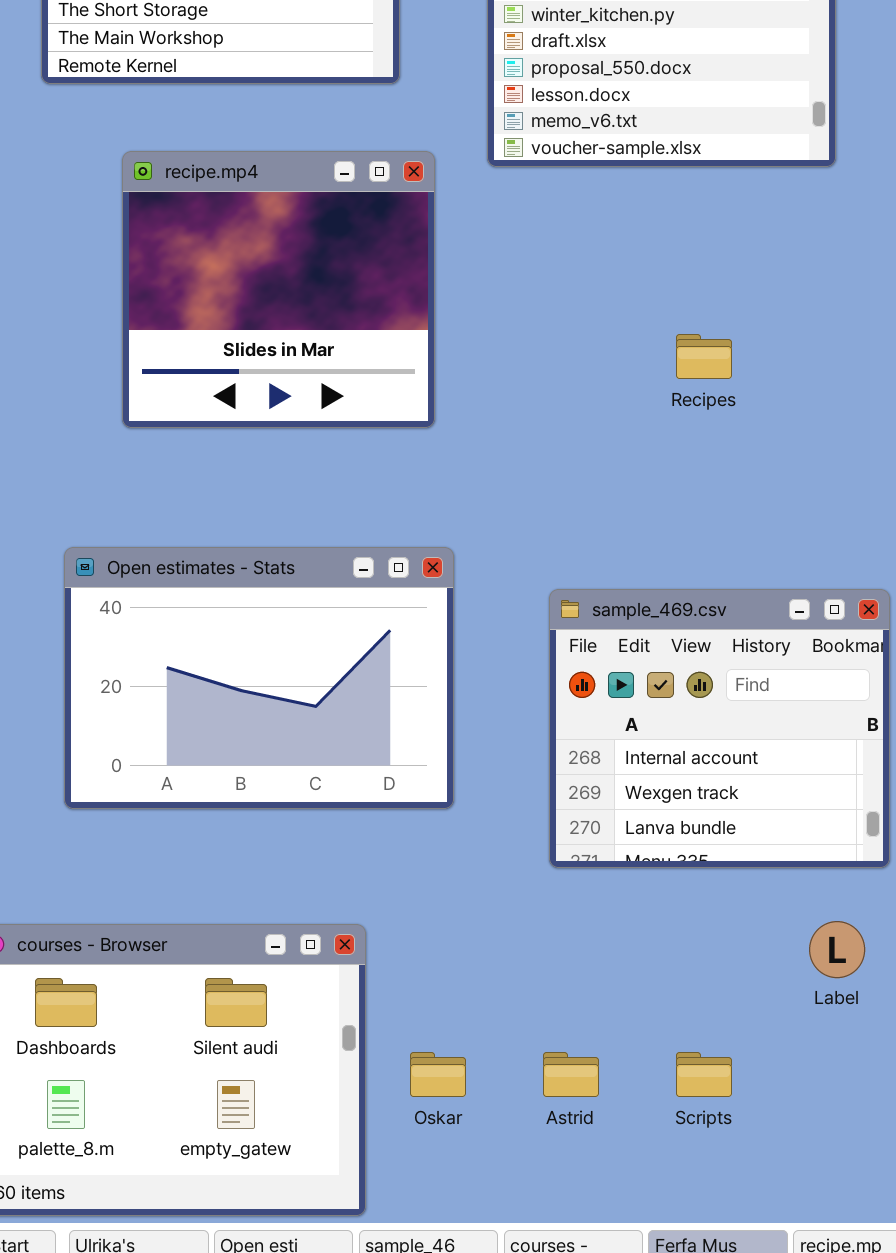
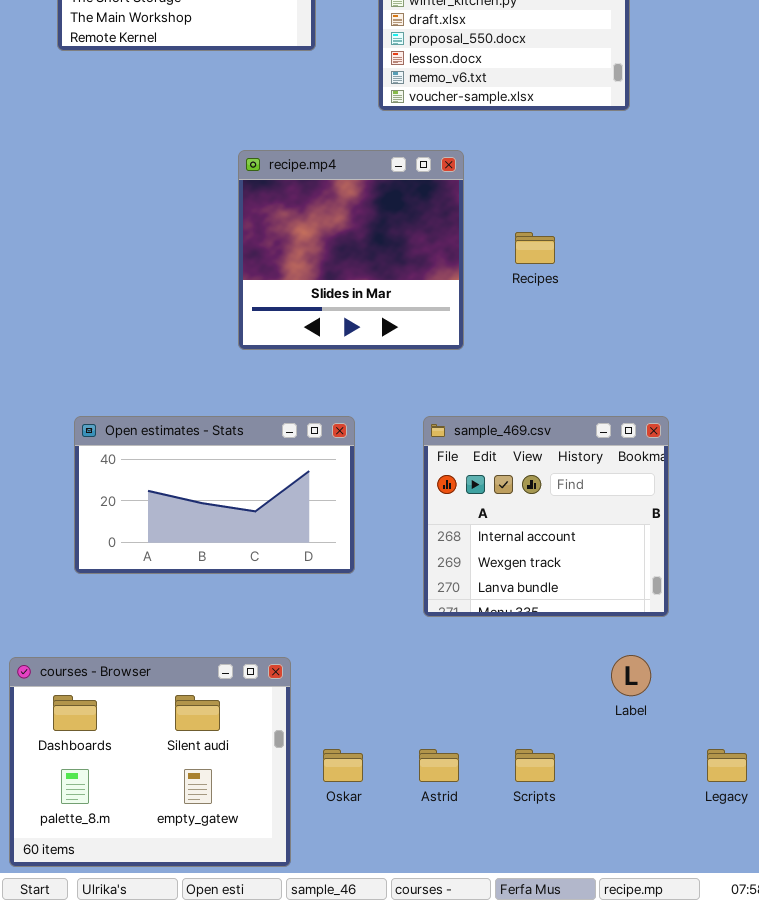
recipe.mp4: [122,151,435,428] -> [238,150,464,350], moved
Open estimates - Stats: [64,547,454,809] -> [74,416,355,574], resized

